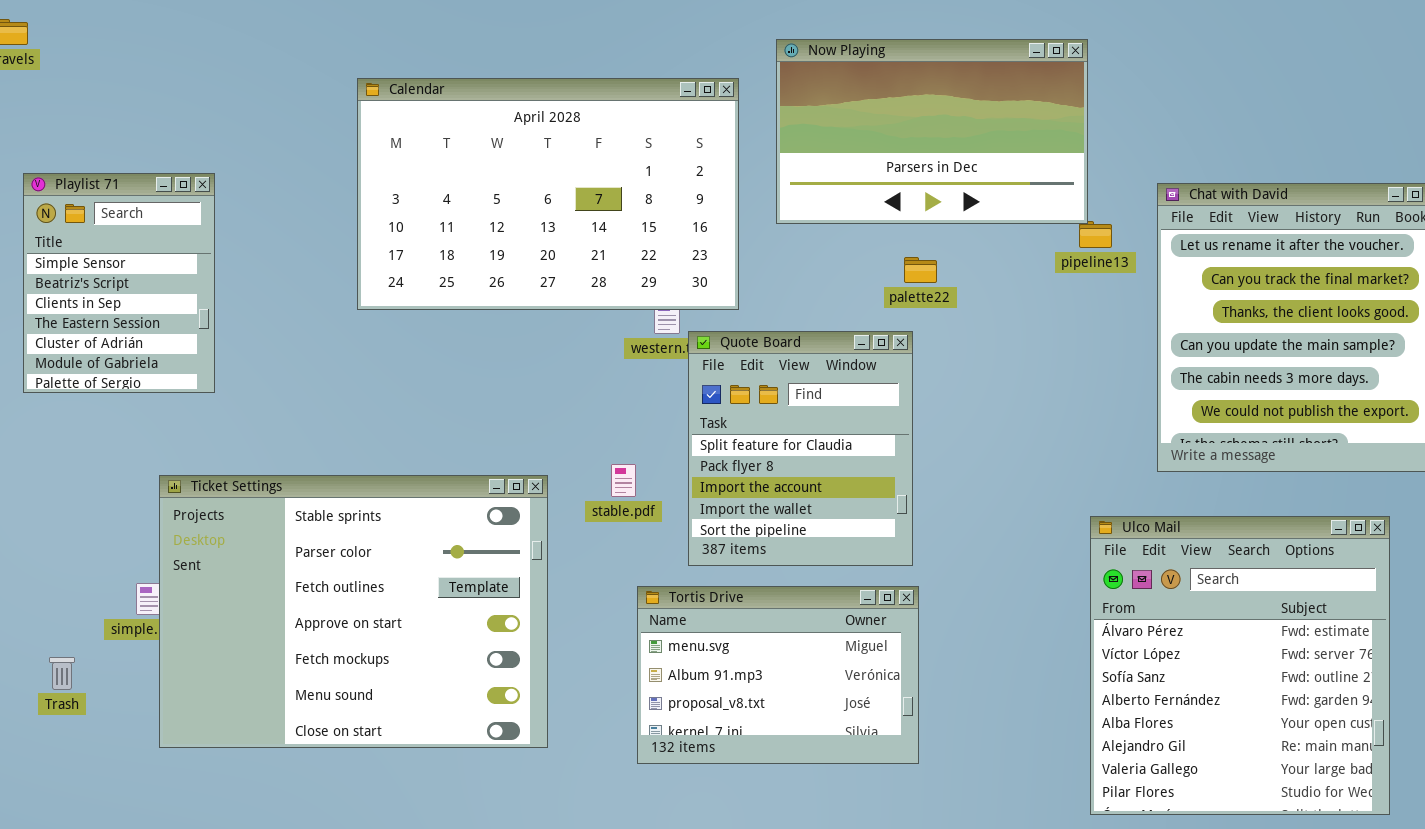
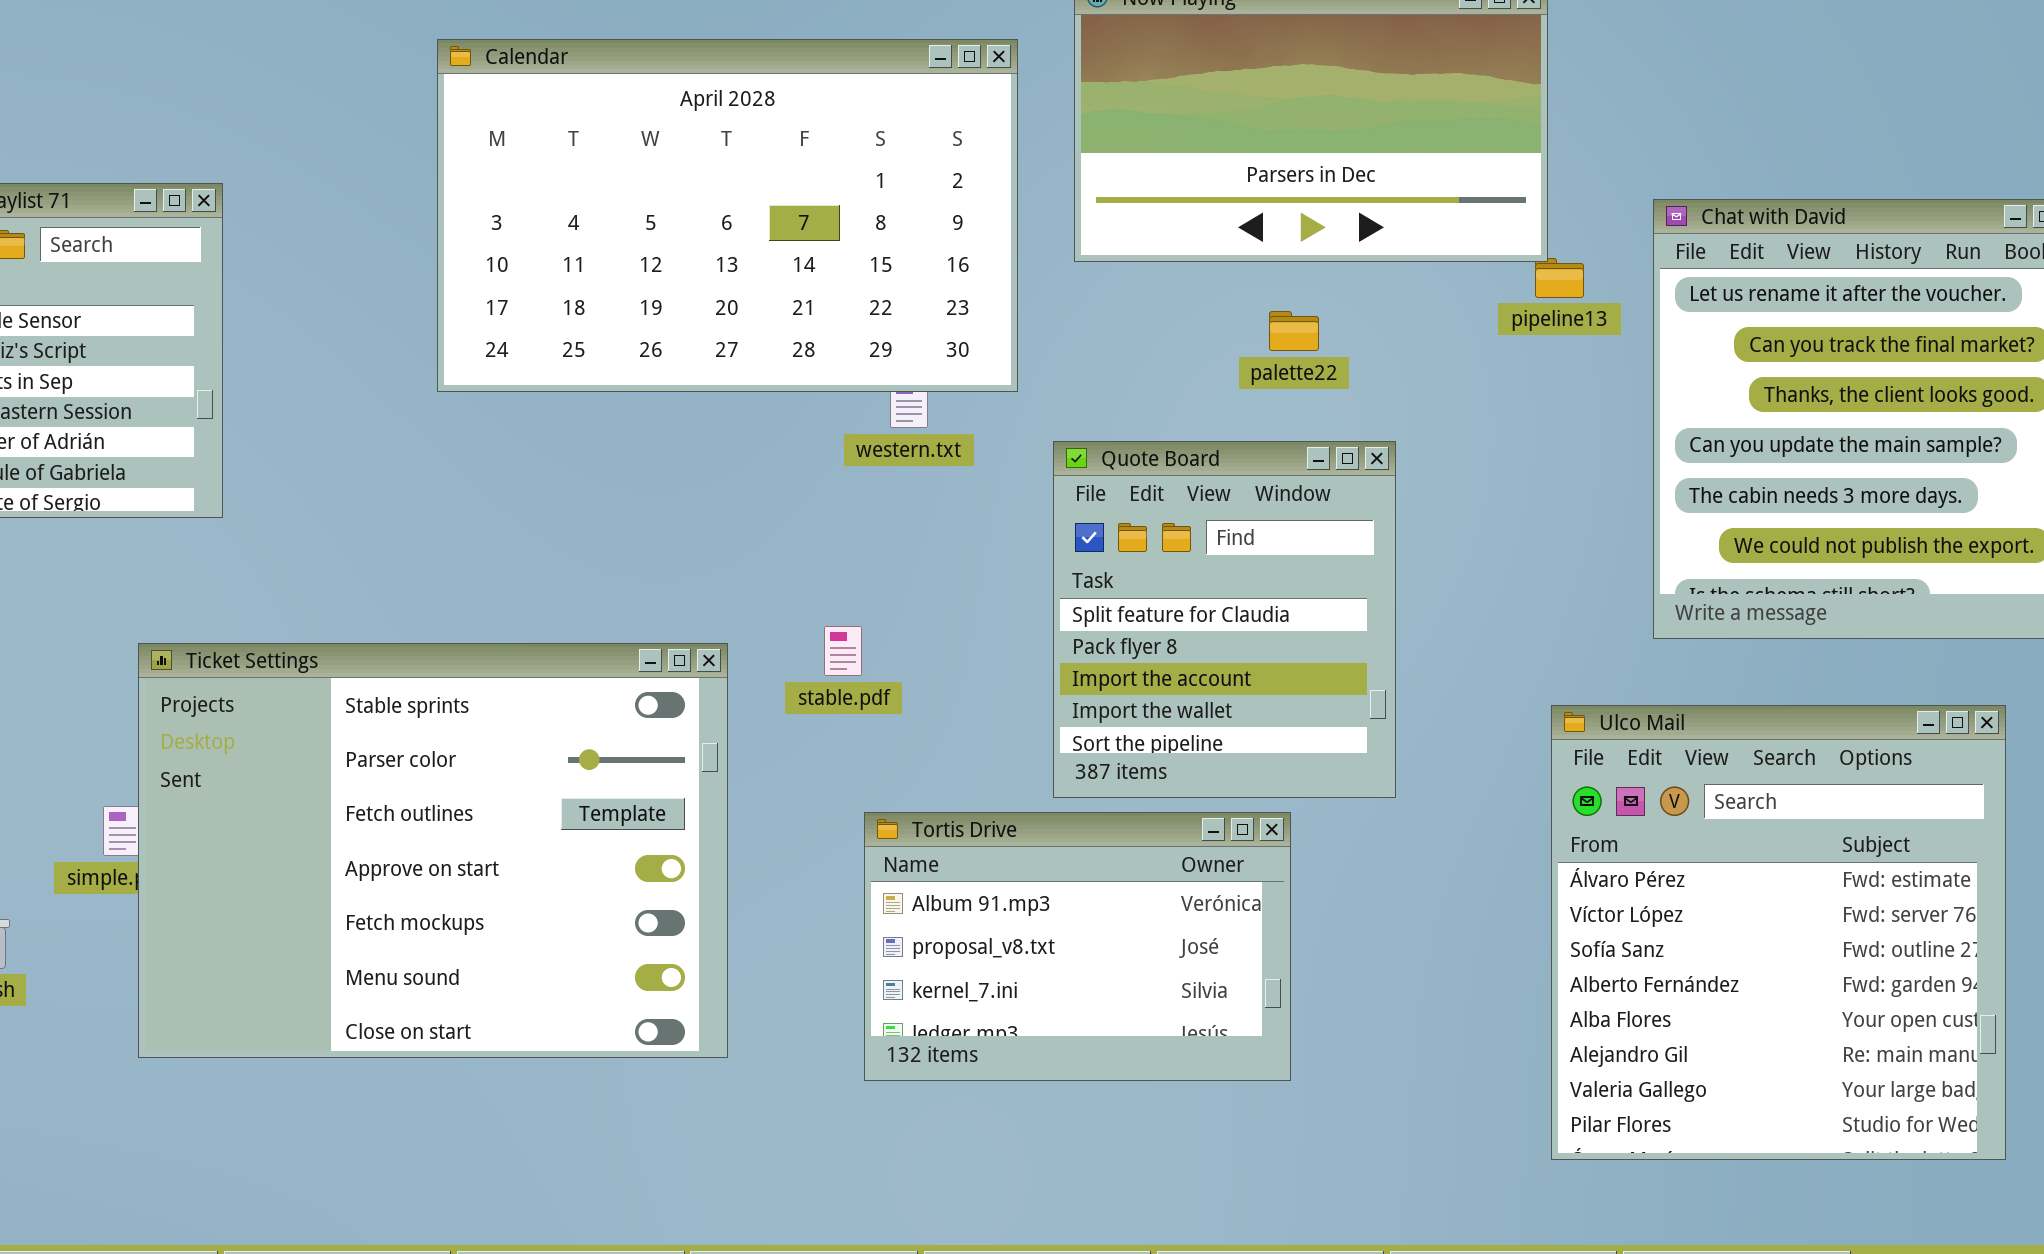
Quote Board: [688,331,913,566] -> [1053,441,1396,798], moved
Tortis Drive: [637,586,919,764] -> [864,812,1291,1081], scrolled down 1 row

